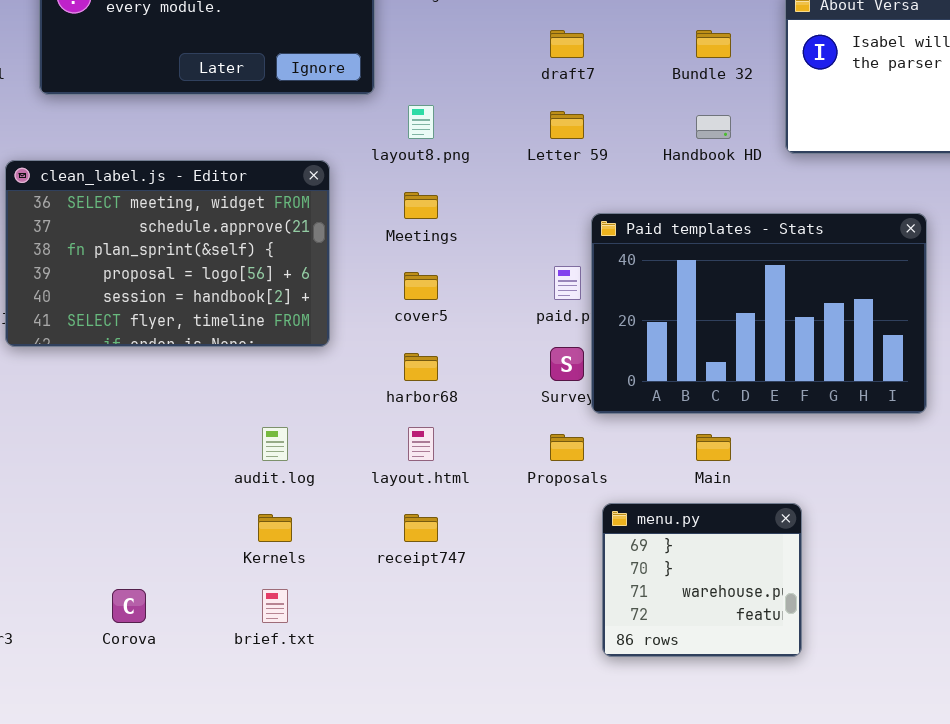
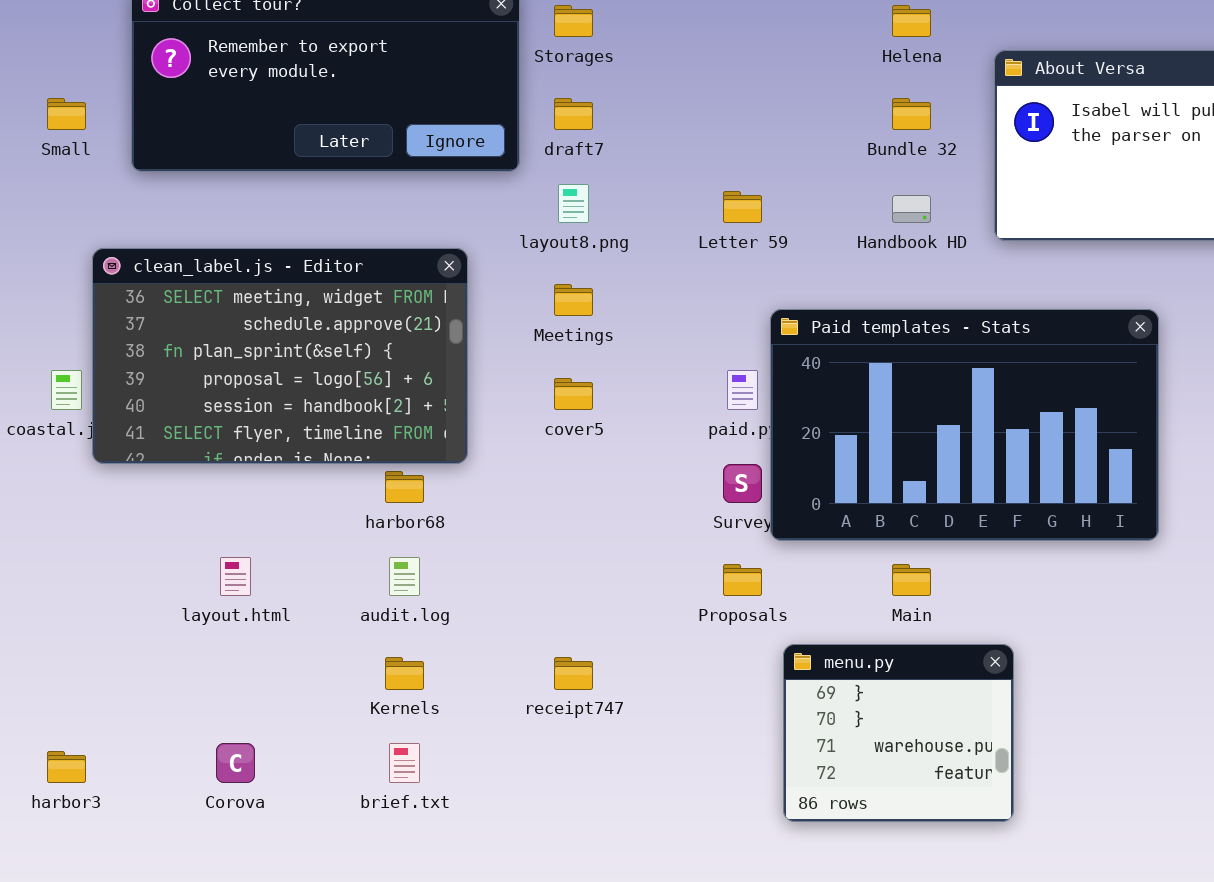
draft7: [550,30,584,58] -> [554,98,593,130], moved
harbor68: [404,353,438,381] -> [385,471,424,503], moved
layout.html: [408,427,434,461] -> [220,557,251,596], moved

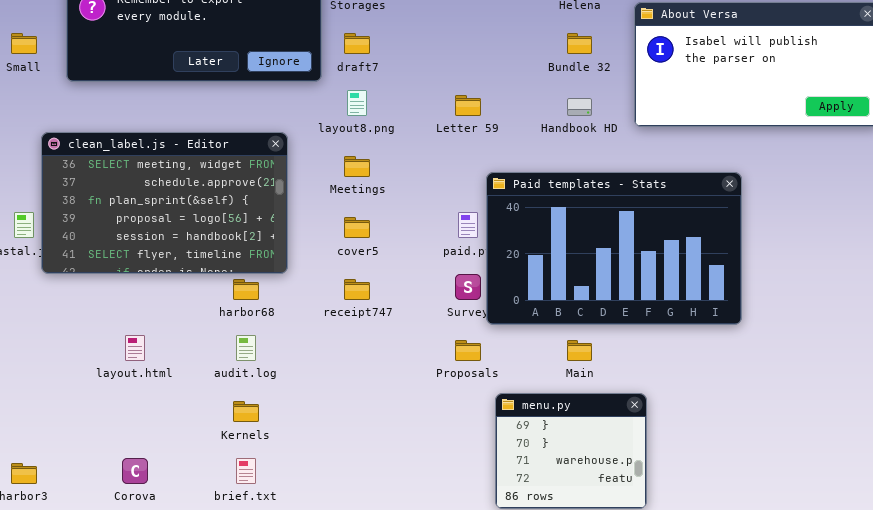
receipt747: [554,657,593,690] -> [344,279,370,300], moved

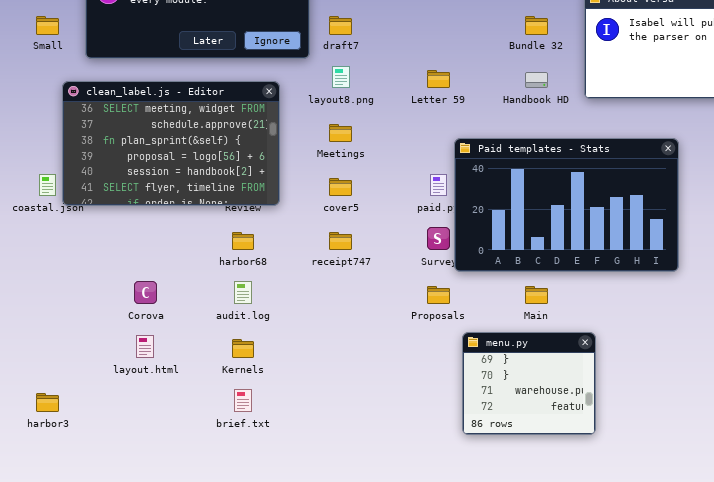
clean_label.js - Editor: [41,132,288,274] -> [62,81,280,206], moved
layout.html: [125,335,145,361] -> [136,335,154,358], moved
Corova: [122,458,148,484] -> [134,281,157,304], moved

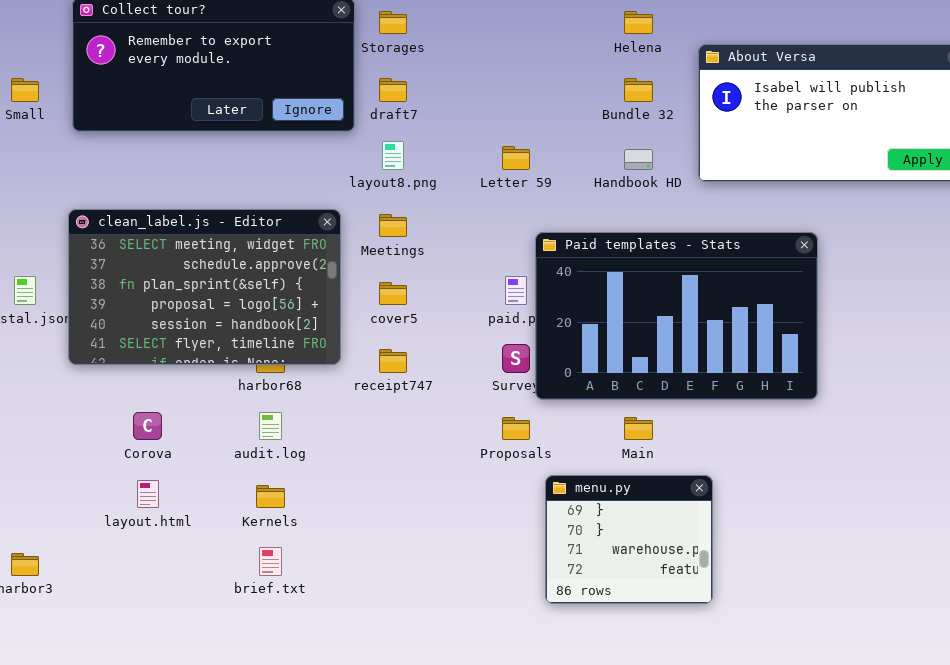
clean_label.js - Editor: [62,81,280,206] -> [68,209,341,365], moved

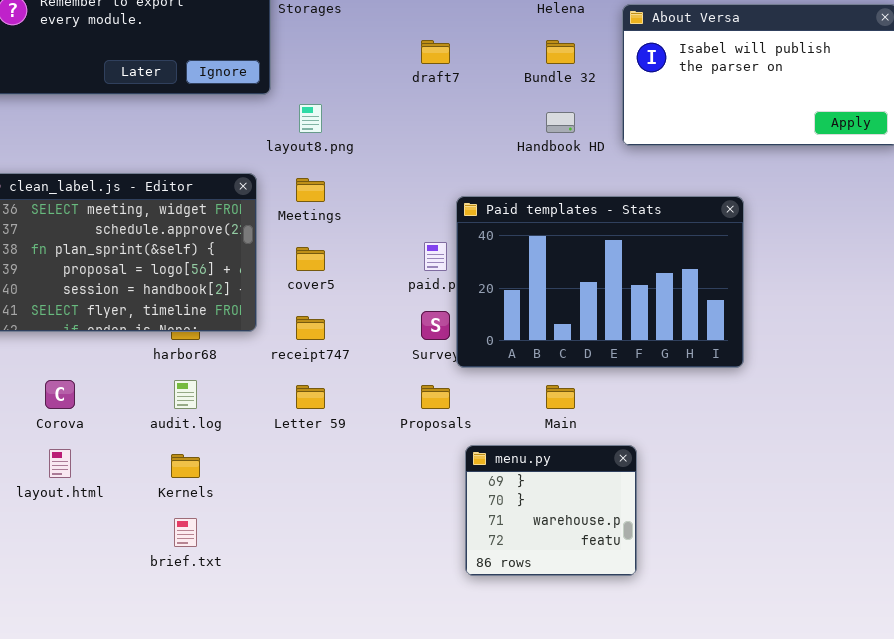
draft7: [379,78,407,102] -> [421,40,450,64], moved
Letter 59: [502,146,530,170] -> [296,385,325,409], moved

